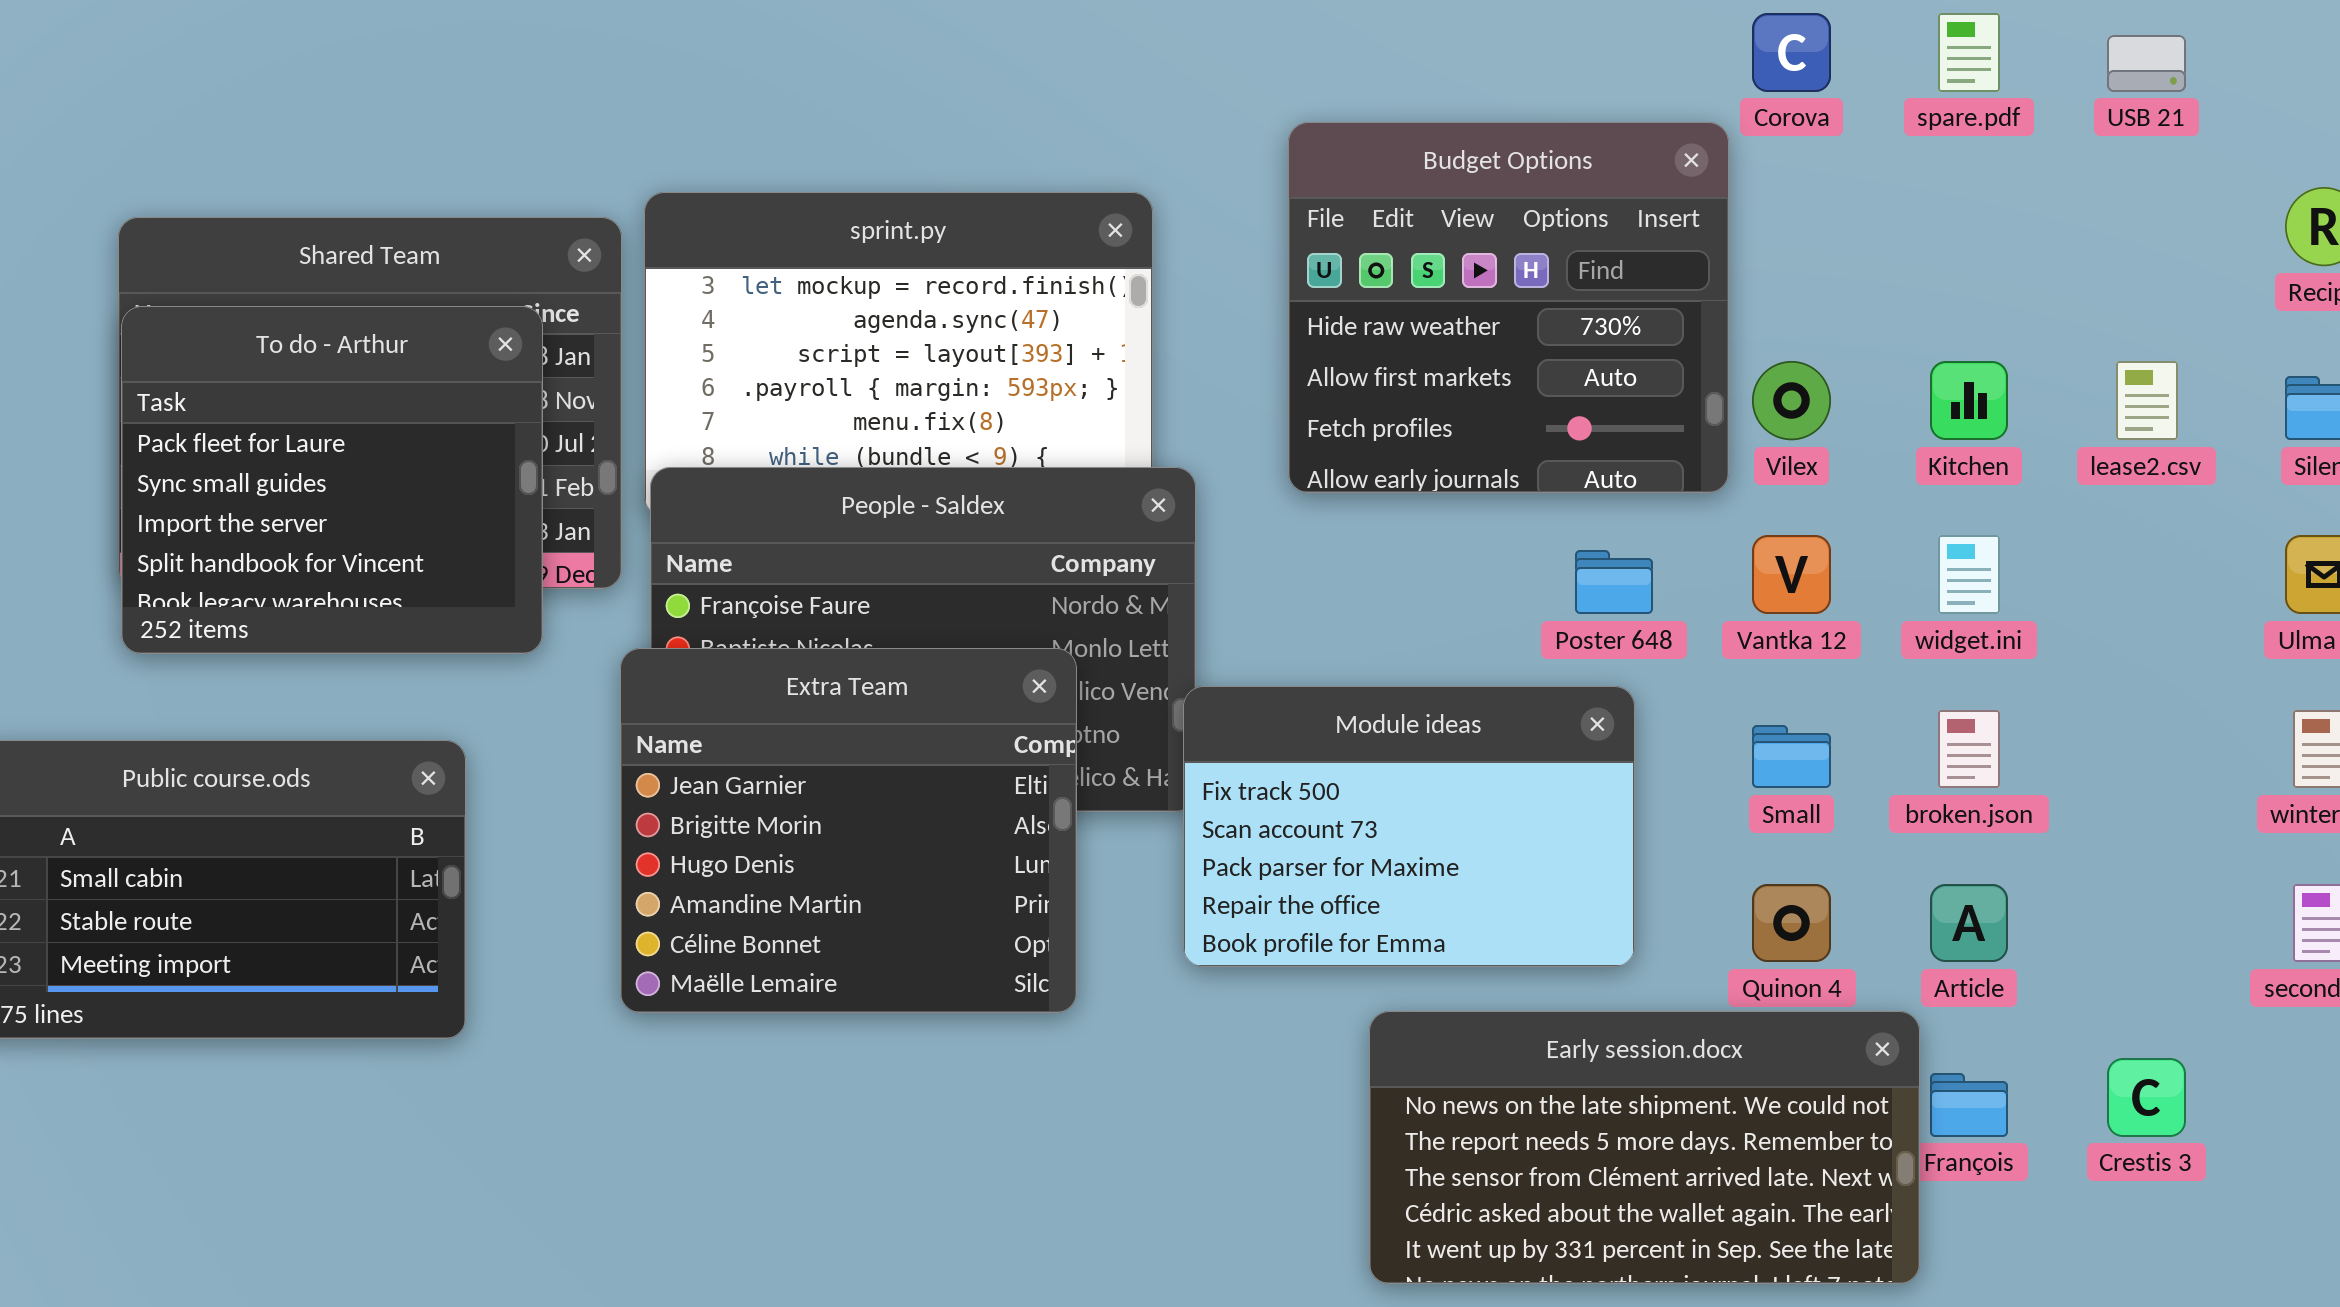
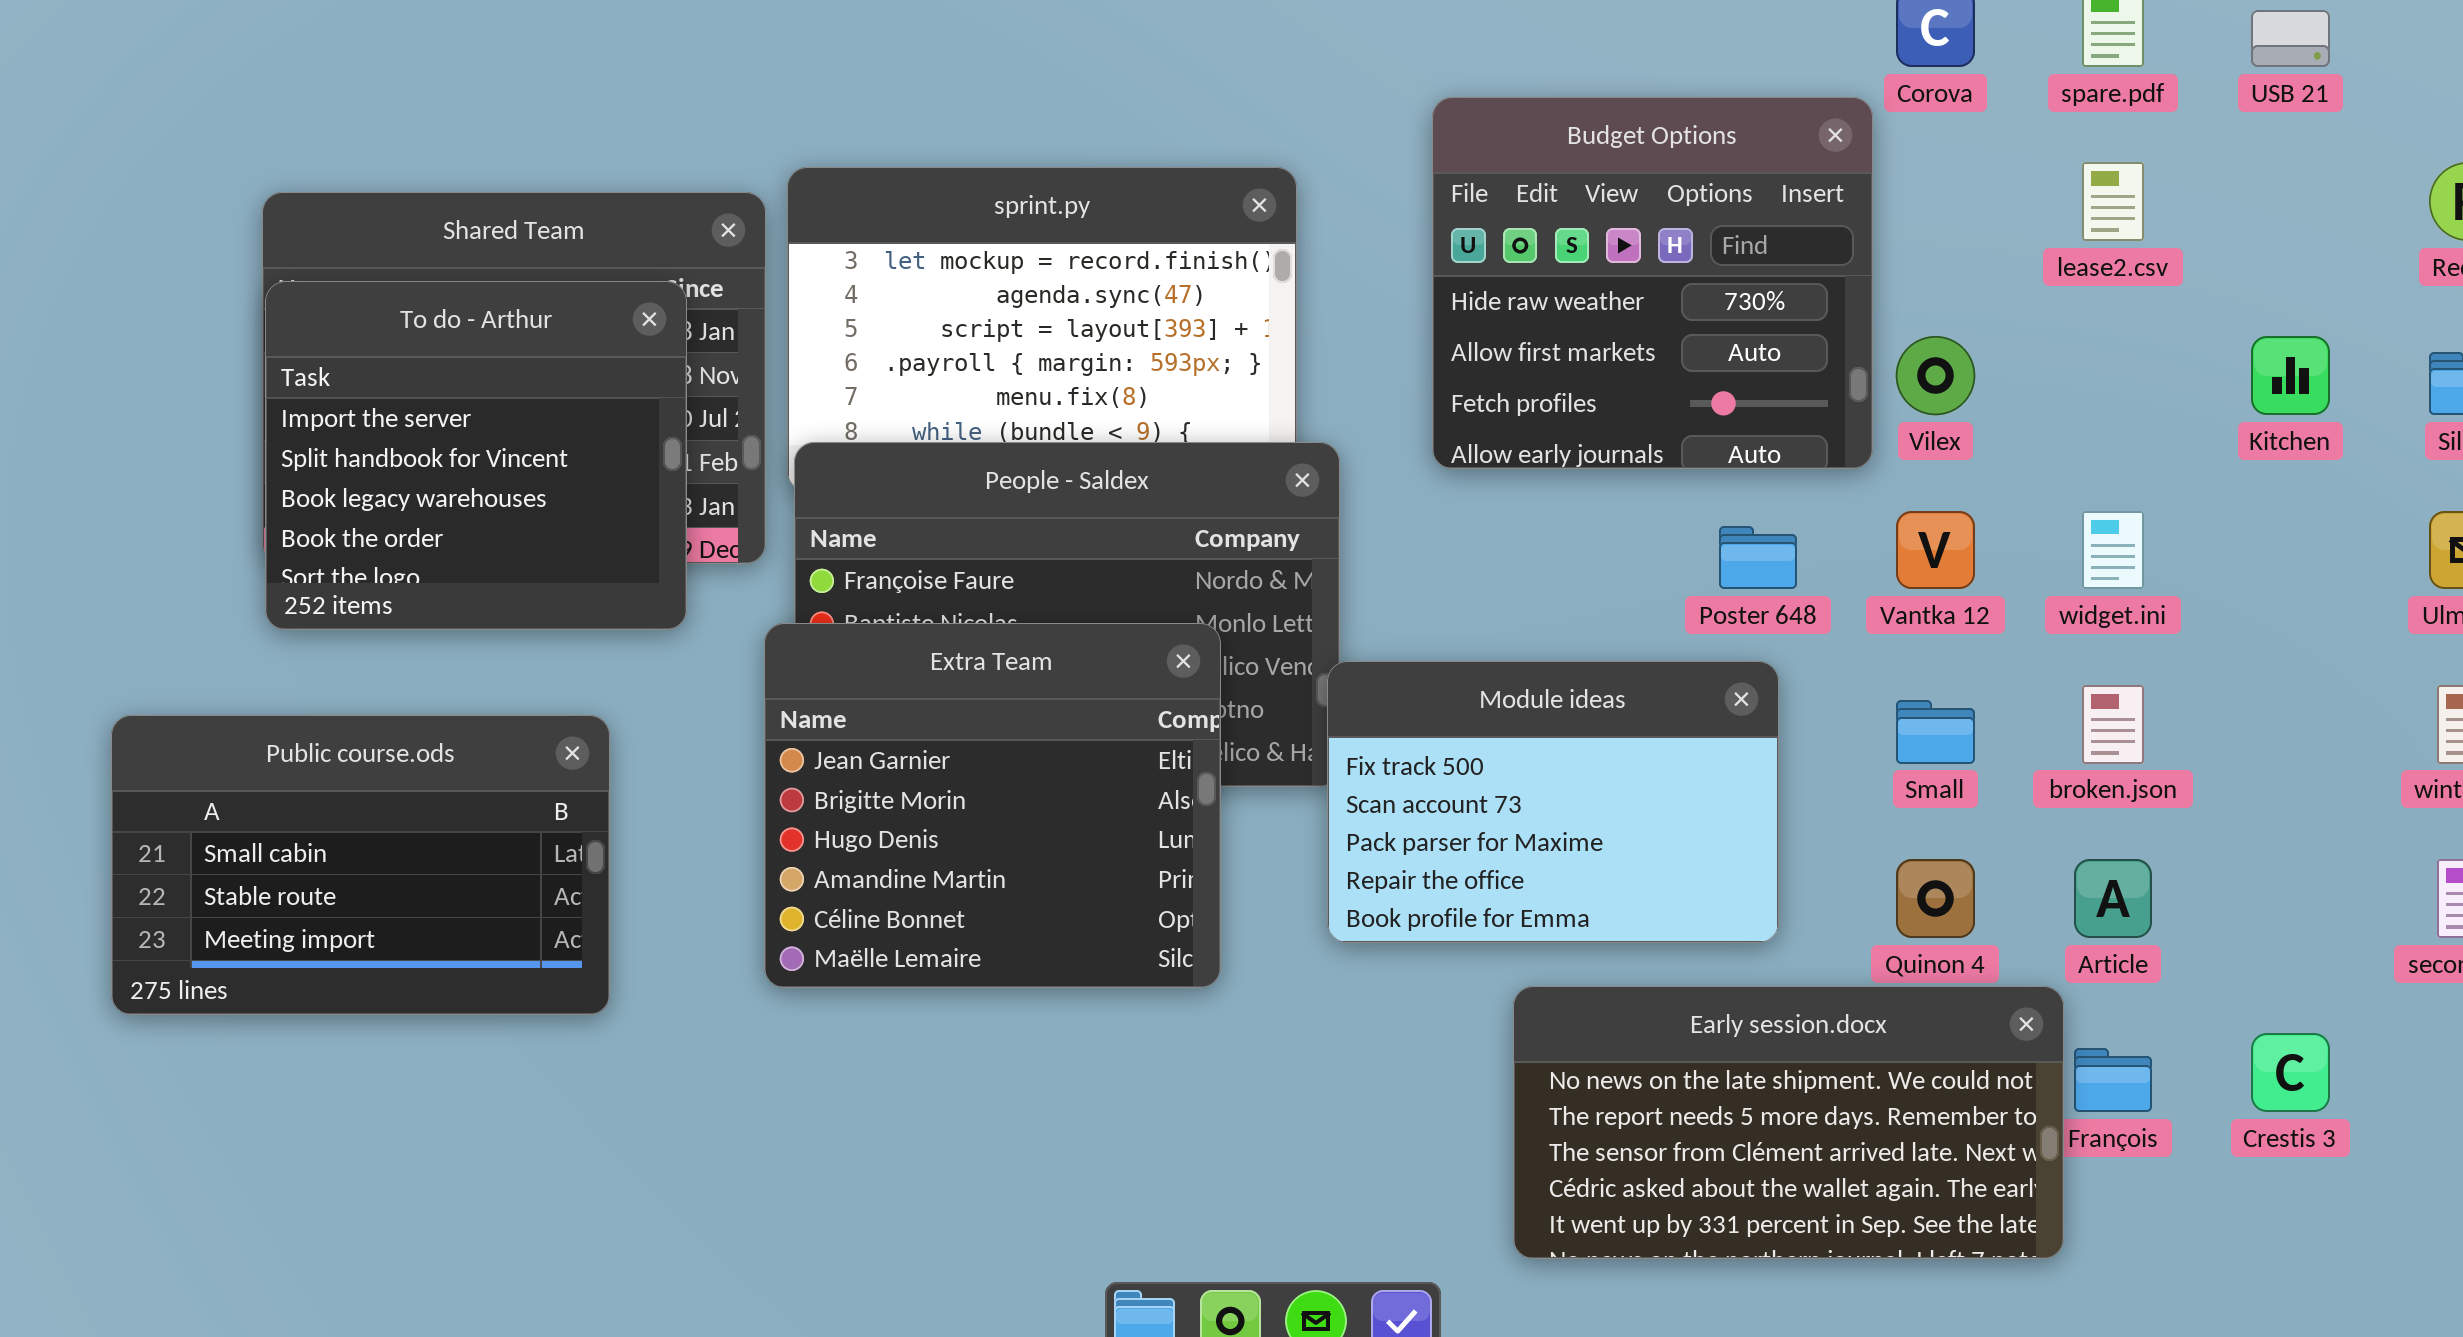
To do - Arthur: [121,306,543,654] -> [265,281,687,630], scrolled down 2 rows
Kitchen: [1930,361,2008,440] -> [2251,336,2330,415], moved
lease2.csv: [2116,361,2178,440] -> [2082,162,2144,241], moved

